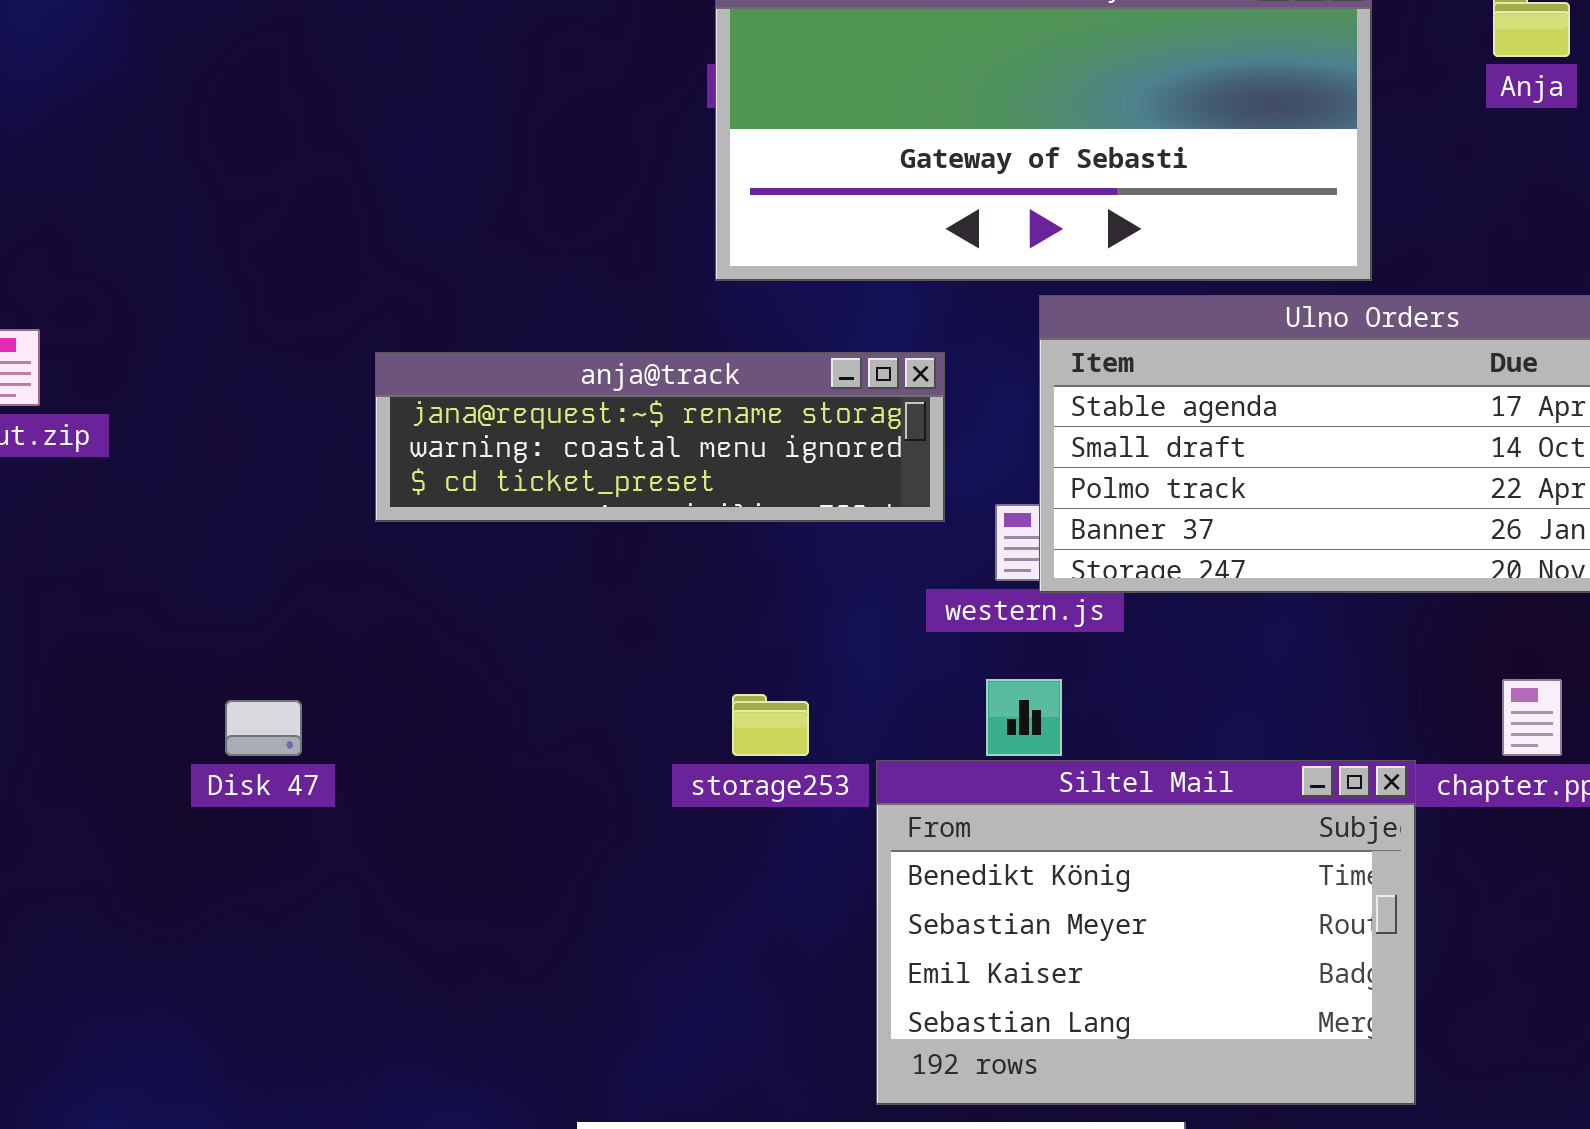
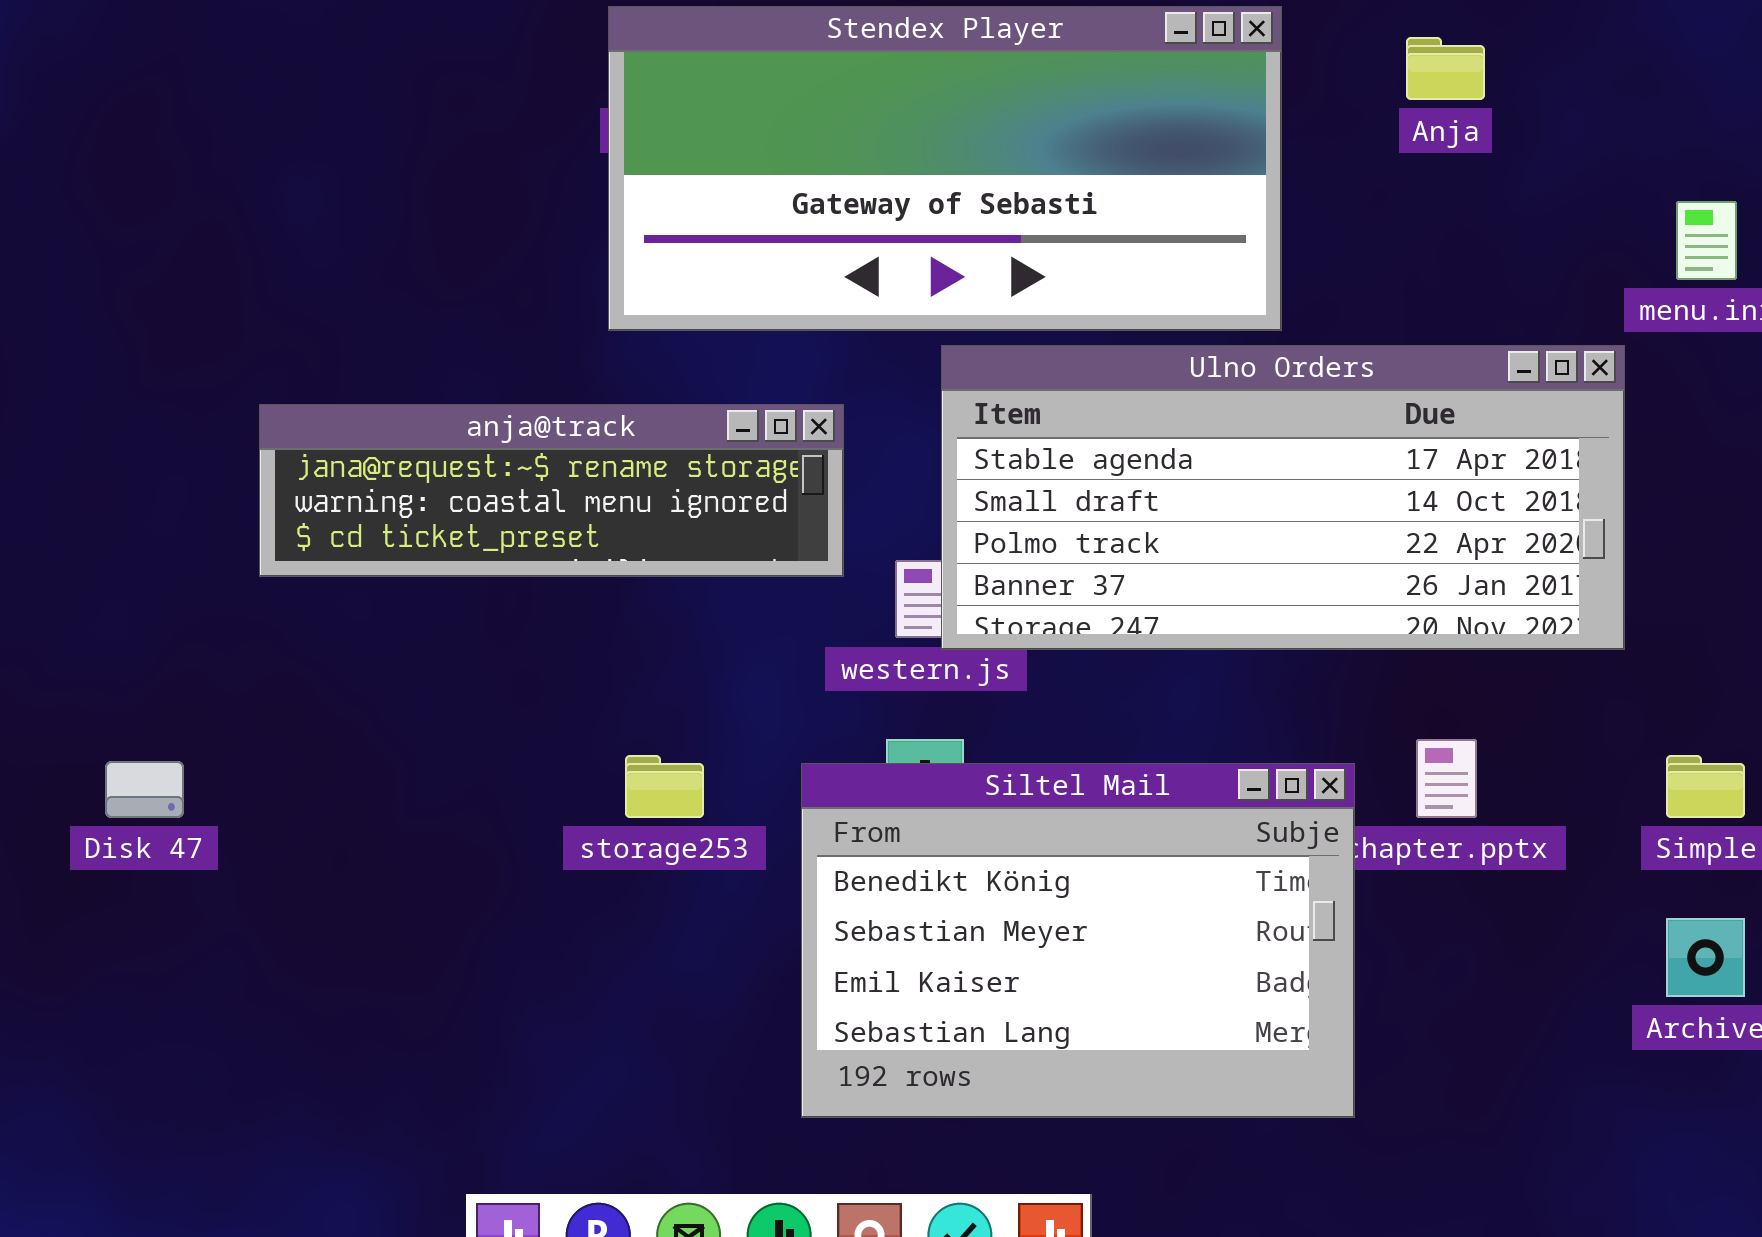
Siltel Mail: [876,760,1416,1105] -> [801,763,1355,1118], moved

